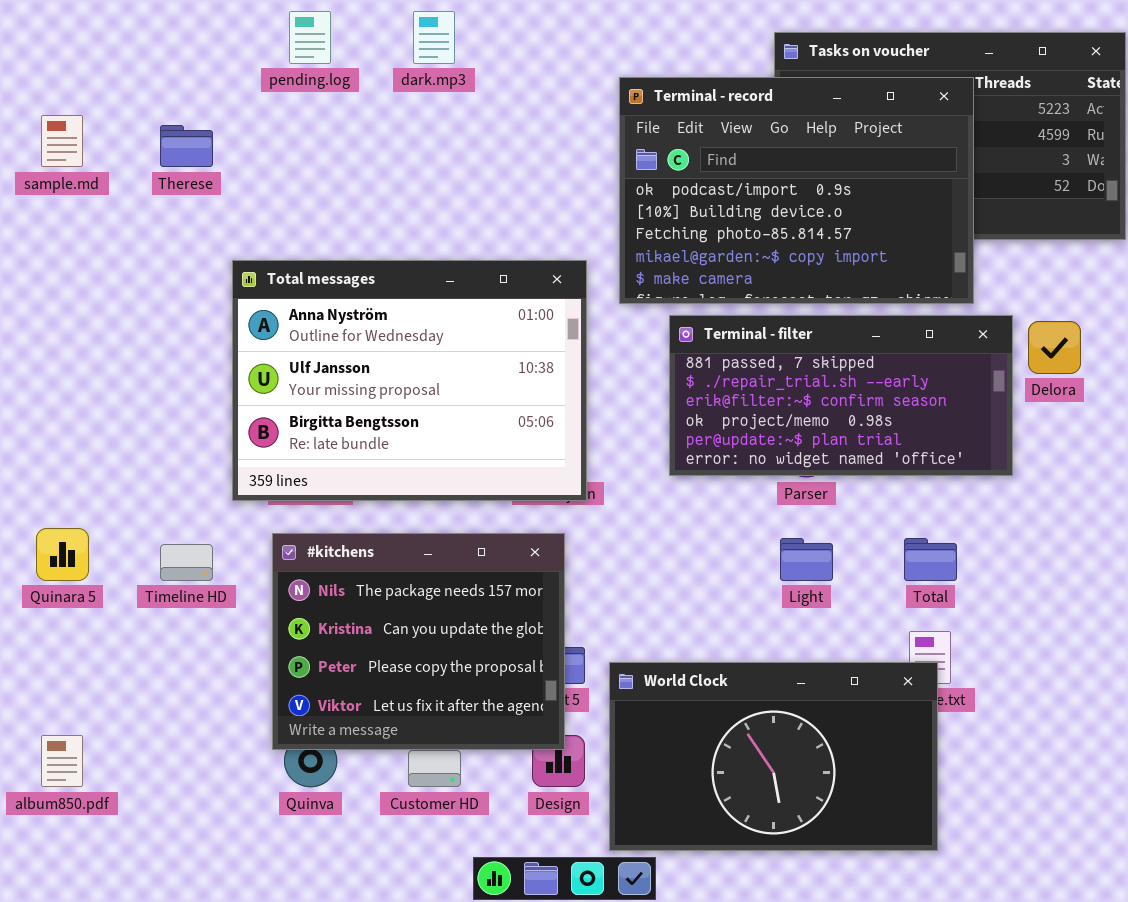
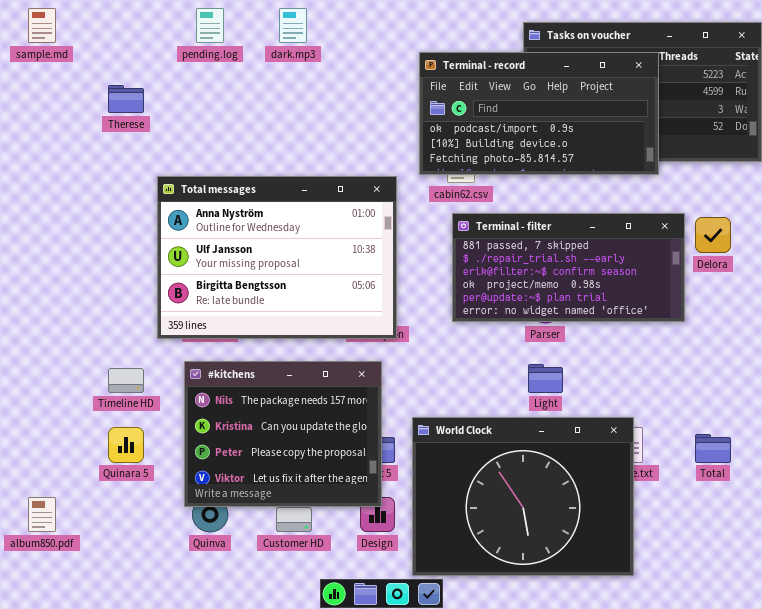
Terminal - record: [619,77,974,304] -> [419,52,659,175], resized
sample.md: [41,115,83,167] -> [28,8,56,43], moved
Quinara 5: [36,528,89,581] -> [108,427,144,463], moved
Total: [904,538,957,581] -> [695,434,731,463], moved
World Clock: [609,662,938,851] -> [412,417,634,576], resized

